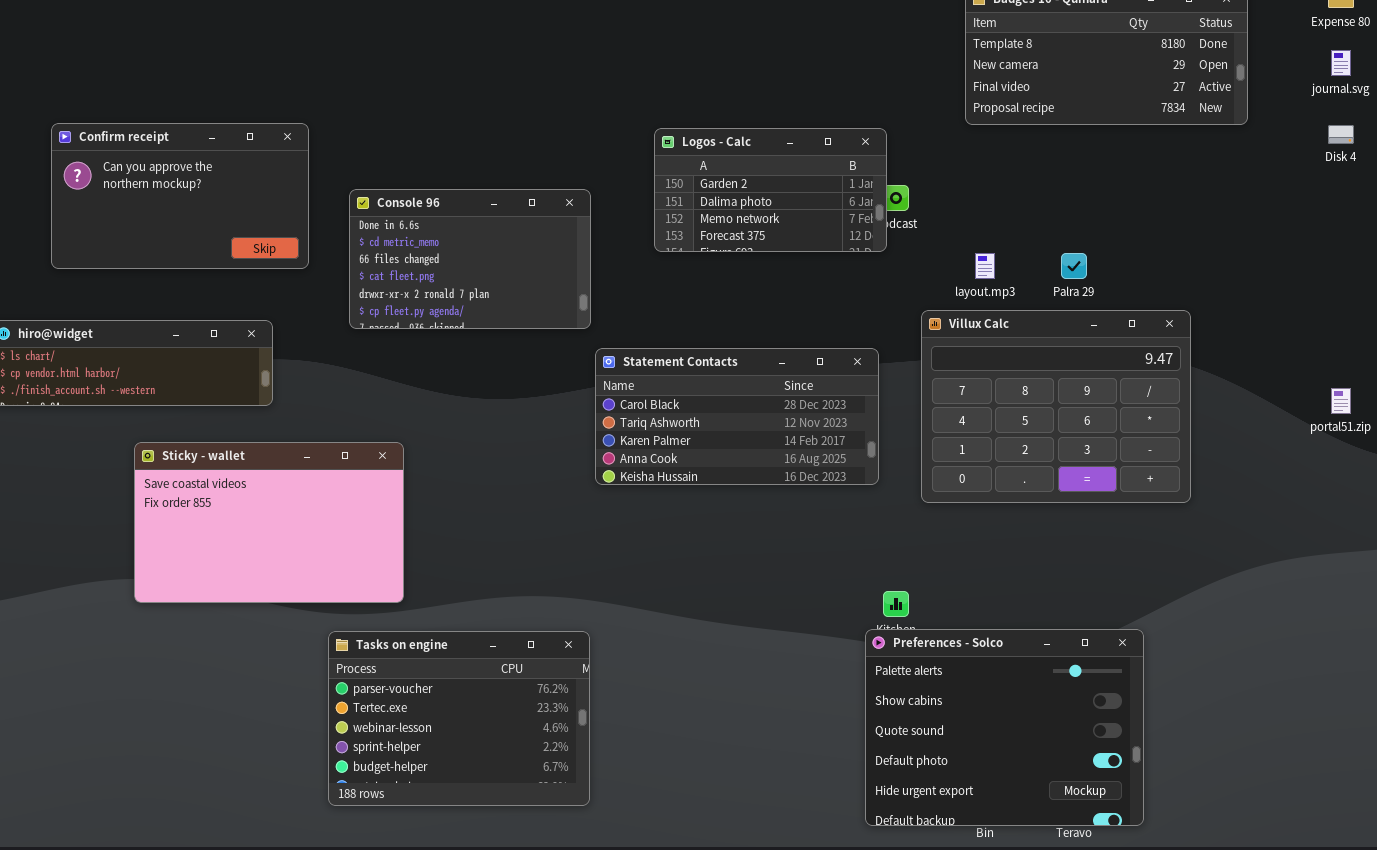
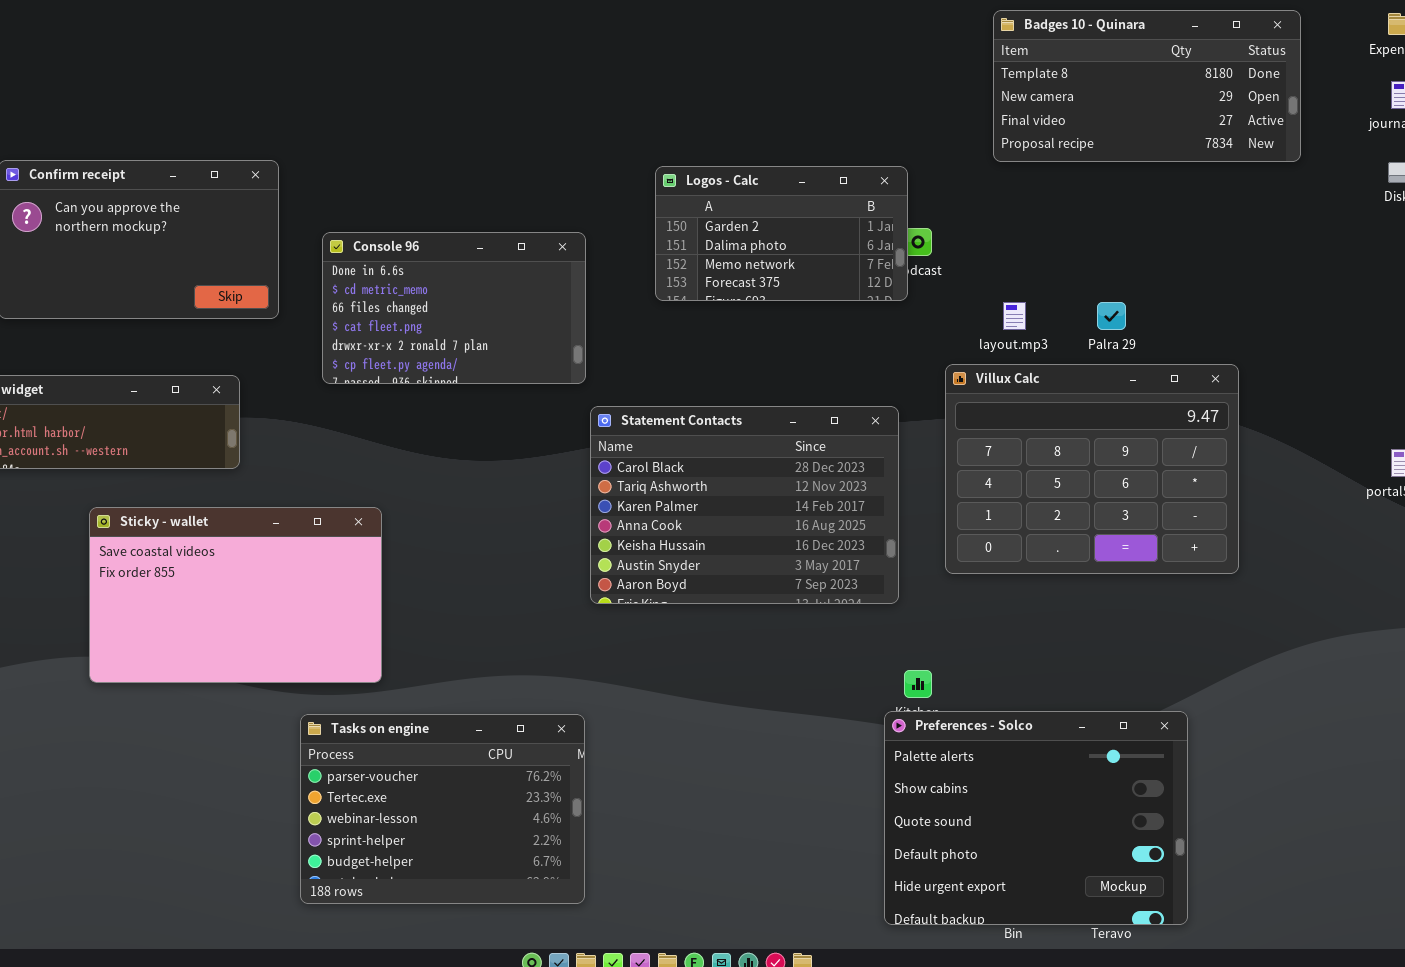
Statement Contacts: [595,348,879,485] -> [590,406,899,604], resized

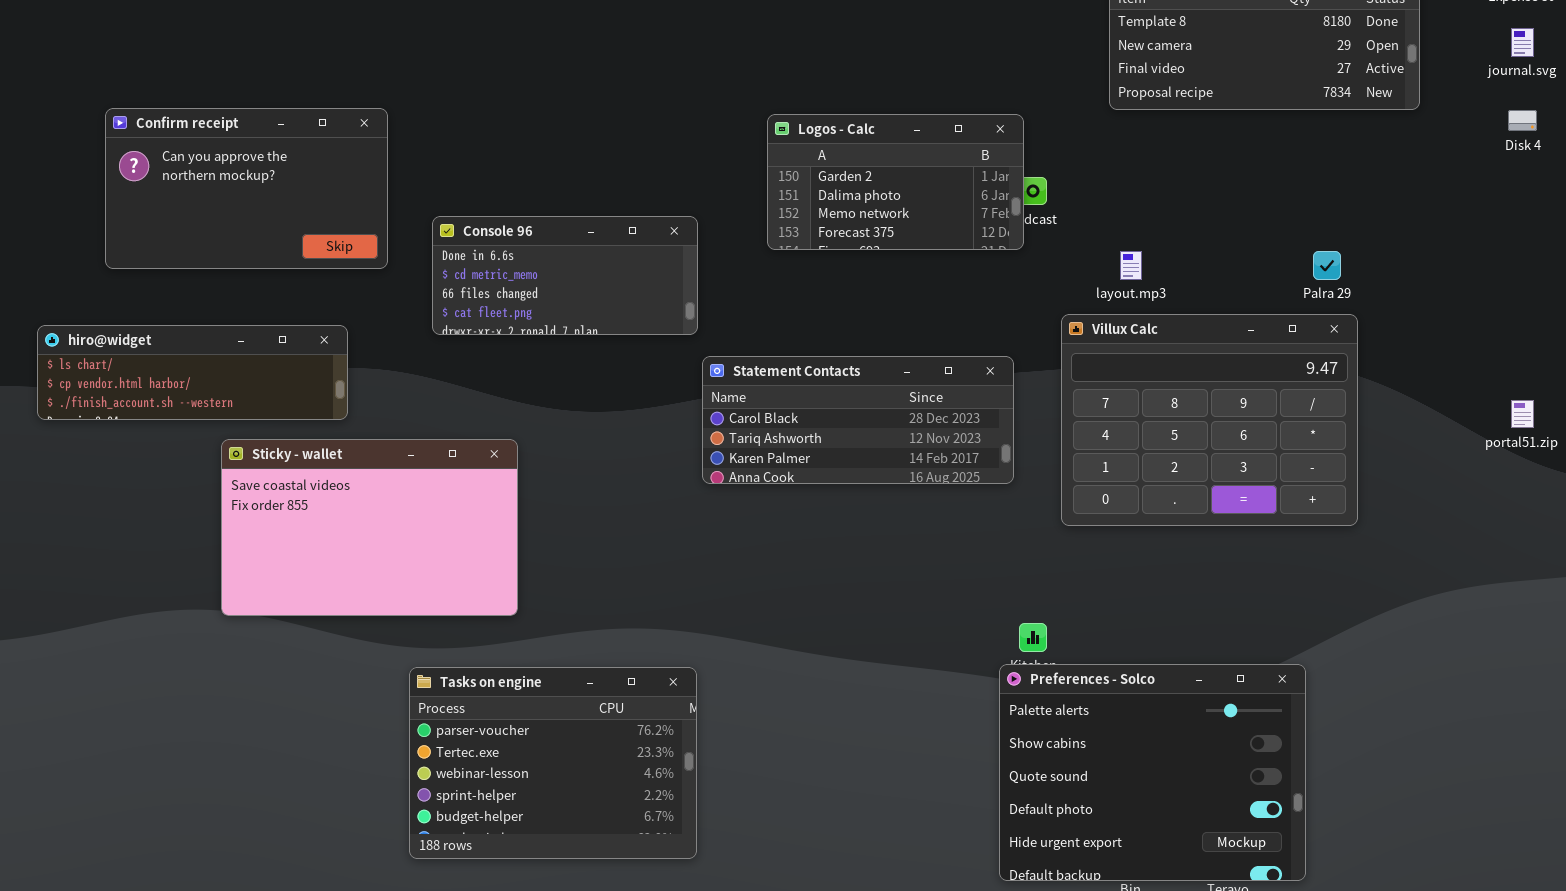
Console 96: [322,232,586,384] -> [432,216,698,335], resized
Palra 29: [1097,302,1126,330] -> [1313,251,1341,280], moved
Statement Contacts: [590,406,899,604] -> [702,356,1014,484], resized
Sticky - wallet: [89,507,382,683] -> [221,439,518,616], moved

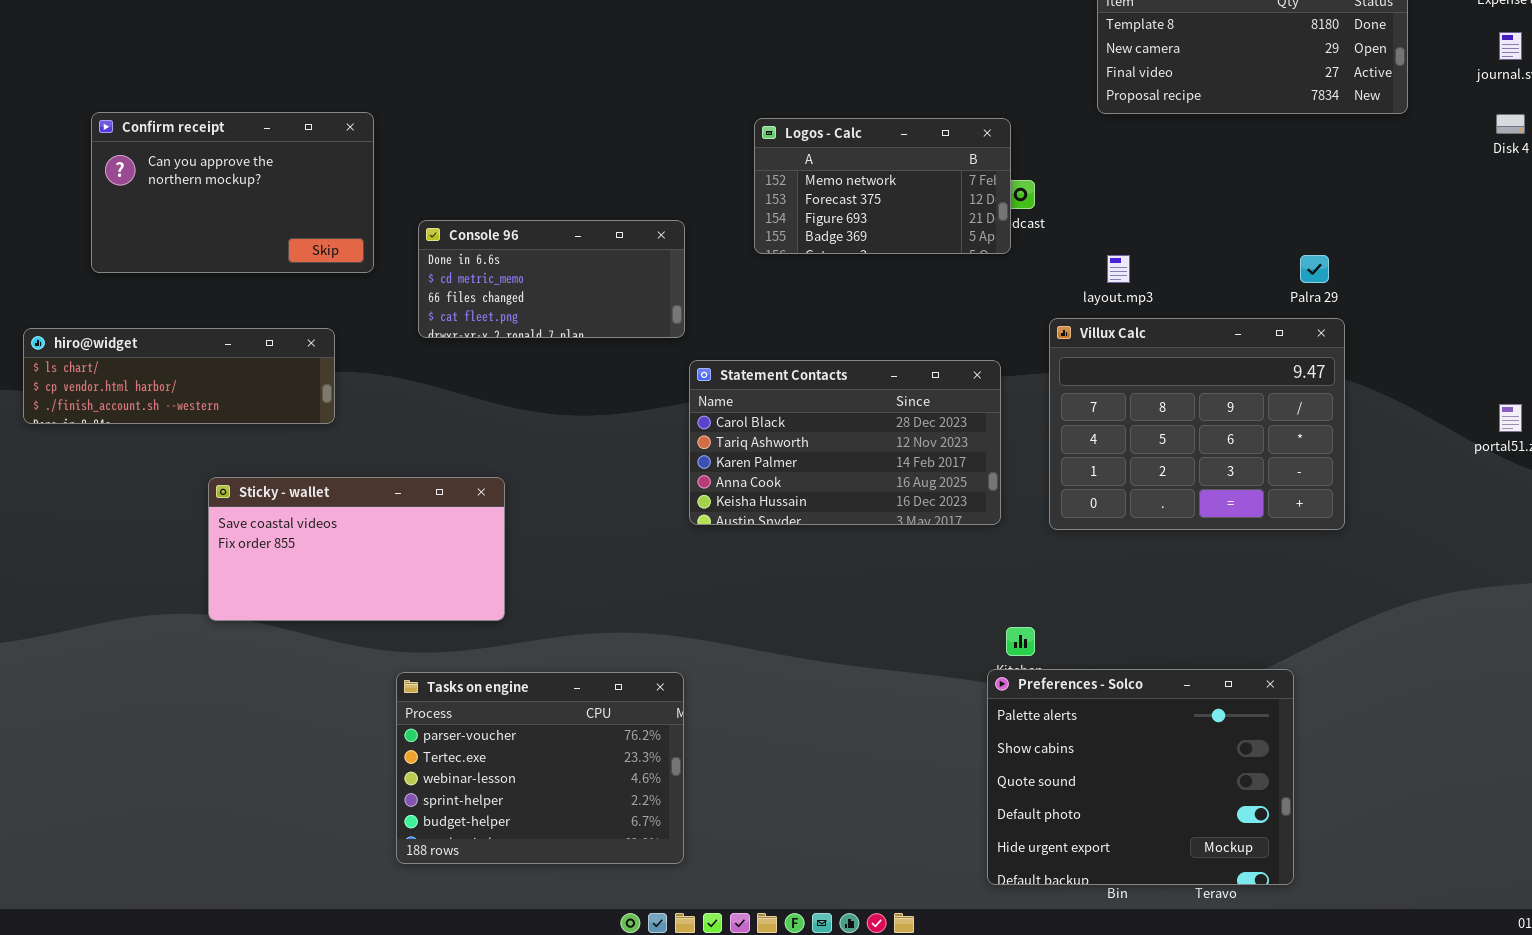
Logos - Calc: [767,114,1024,250] -> [754,118,1011,254], scrolled down 2 rows
Statement Contacts: [702,356,1014,484] -> [689,360,1001,525], resized
Sticky - wallet: [221,439,518,616] -> [208,477,505,621], resized

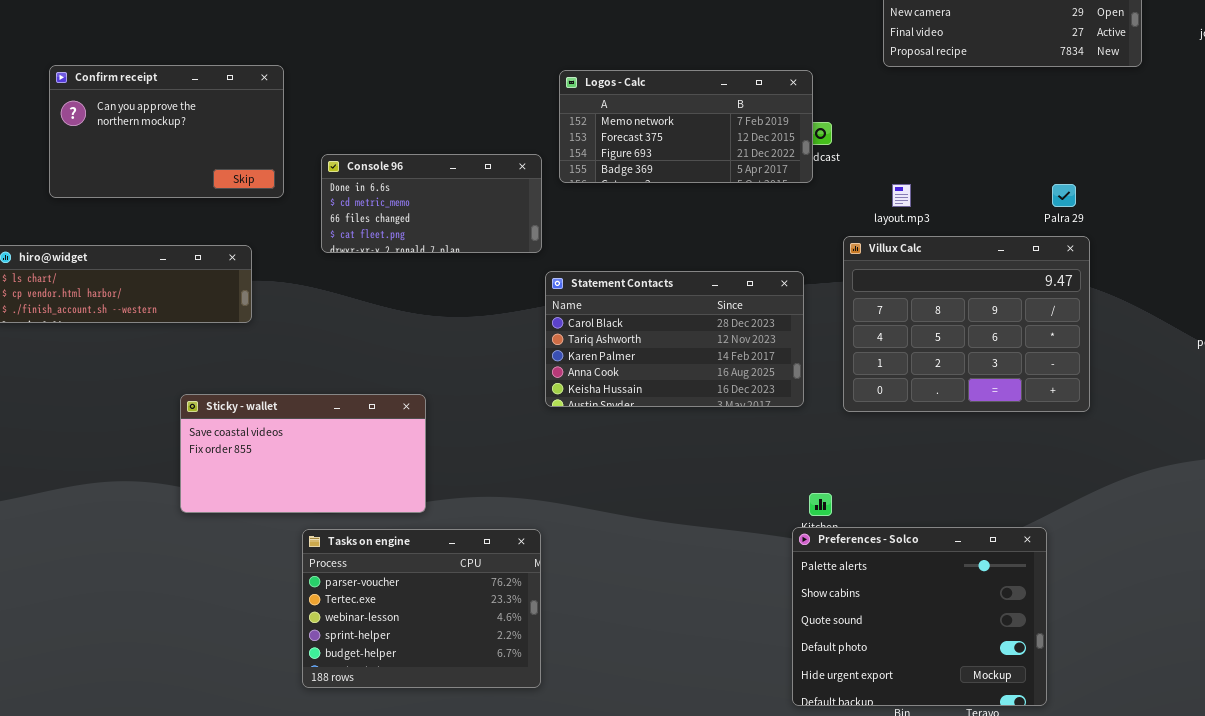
Logos - Calc: [754,118,1011,254] -> [559,70,813,183], resized
Sticky - wallet: [208,477,505,621] -> [180,394,426,513], moved

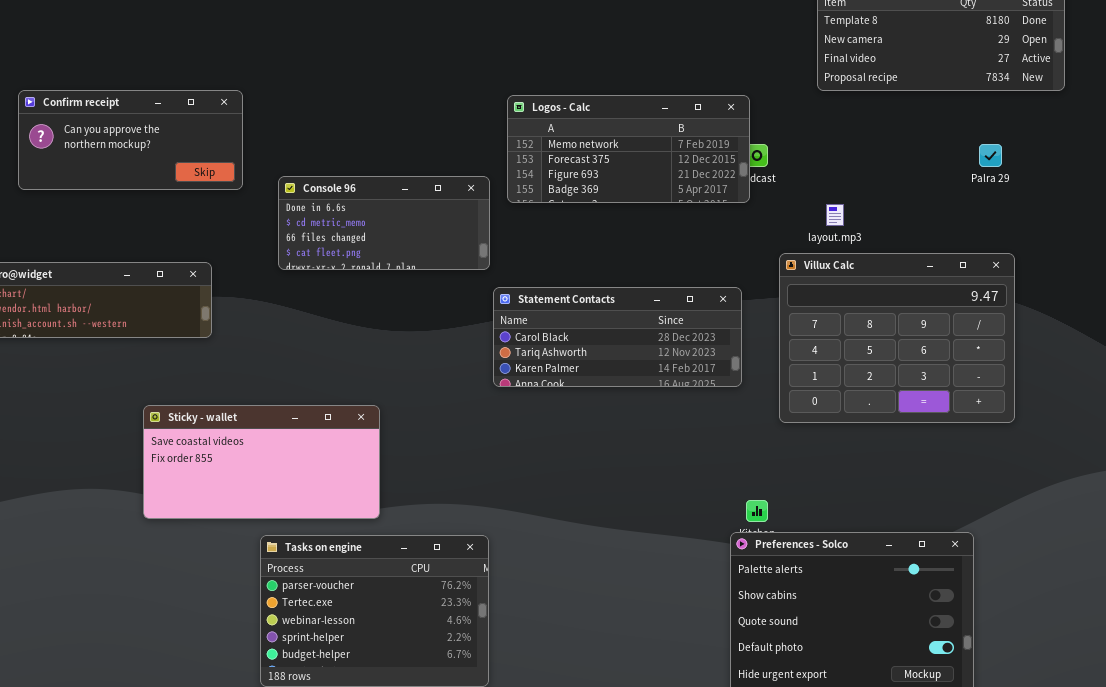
Confirm receipt: [49,65,284,198] -> [18,90,243,190], resized
Palra 29: [1052,184,1076,207] -> [979,144,1002,167], moved
Statement Contacts: [545,271,804,407] -> [493,287,742,387], resized

